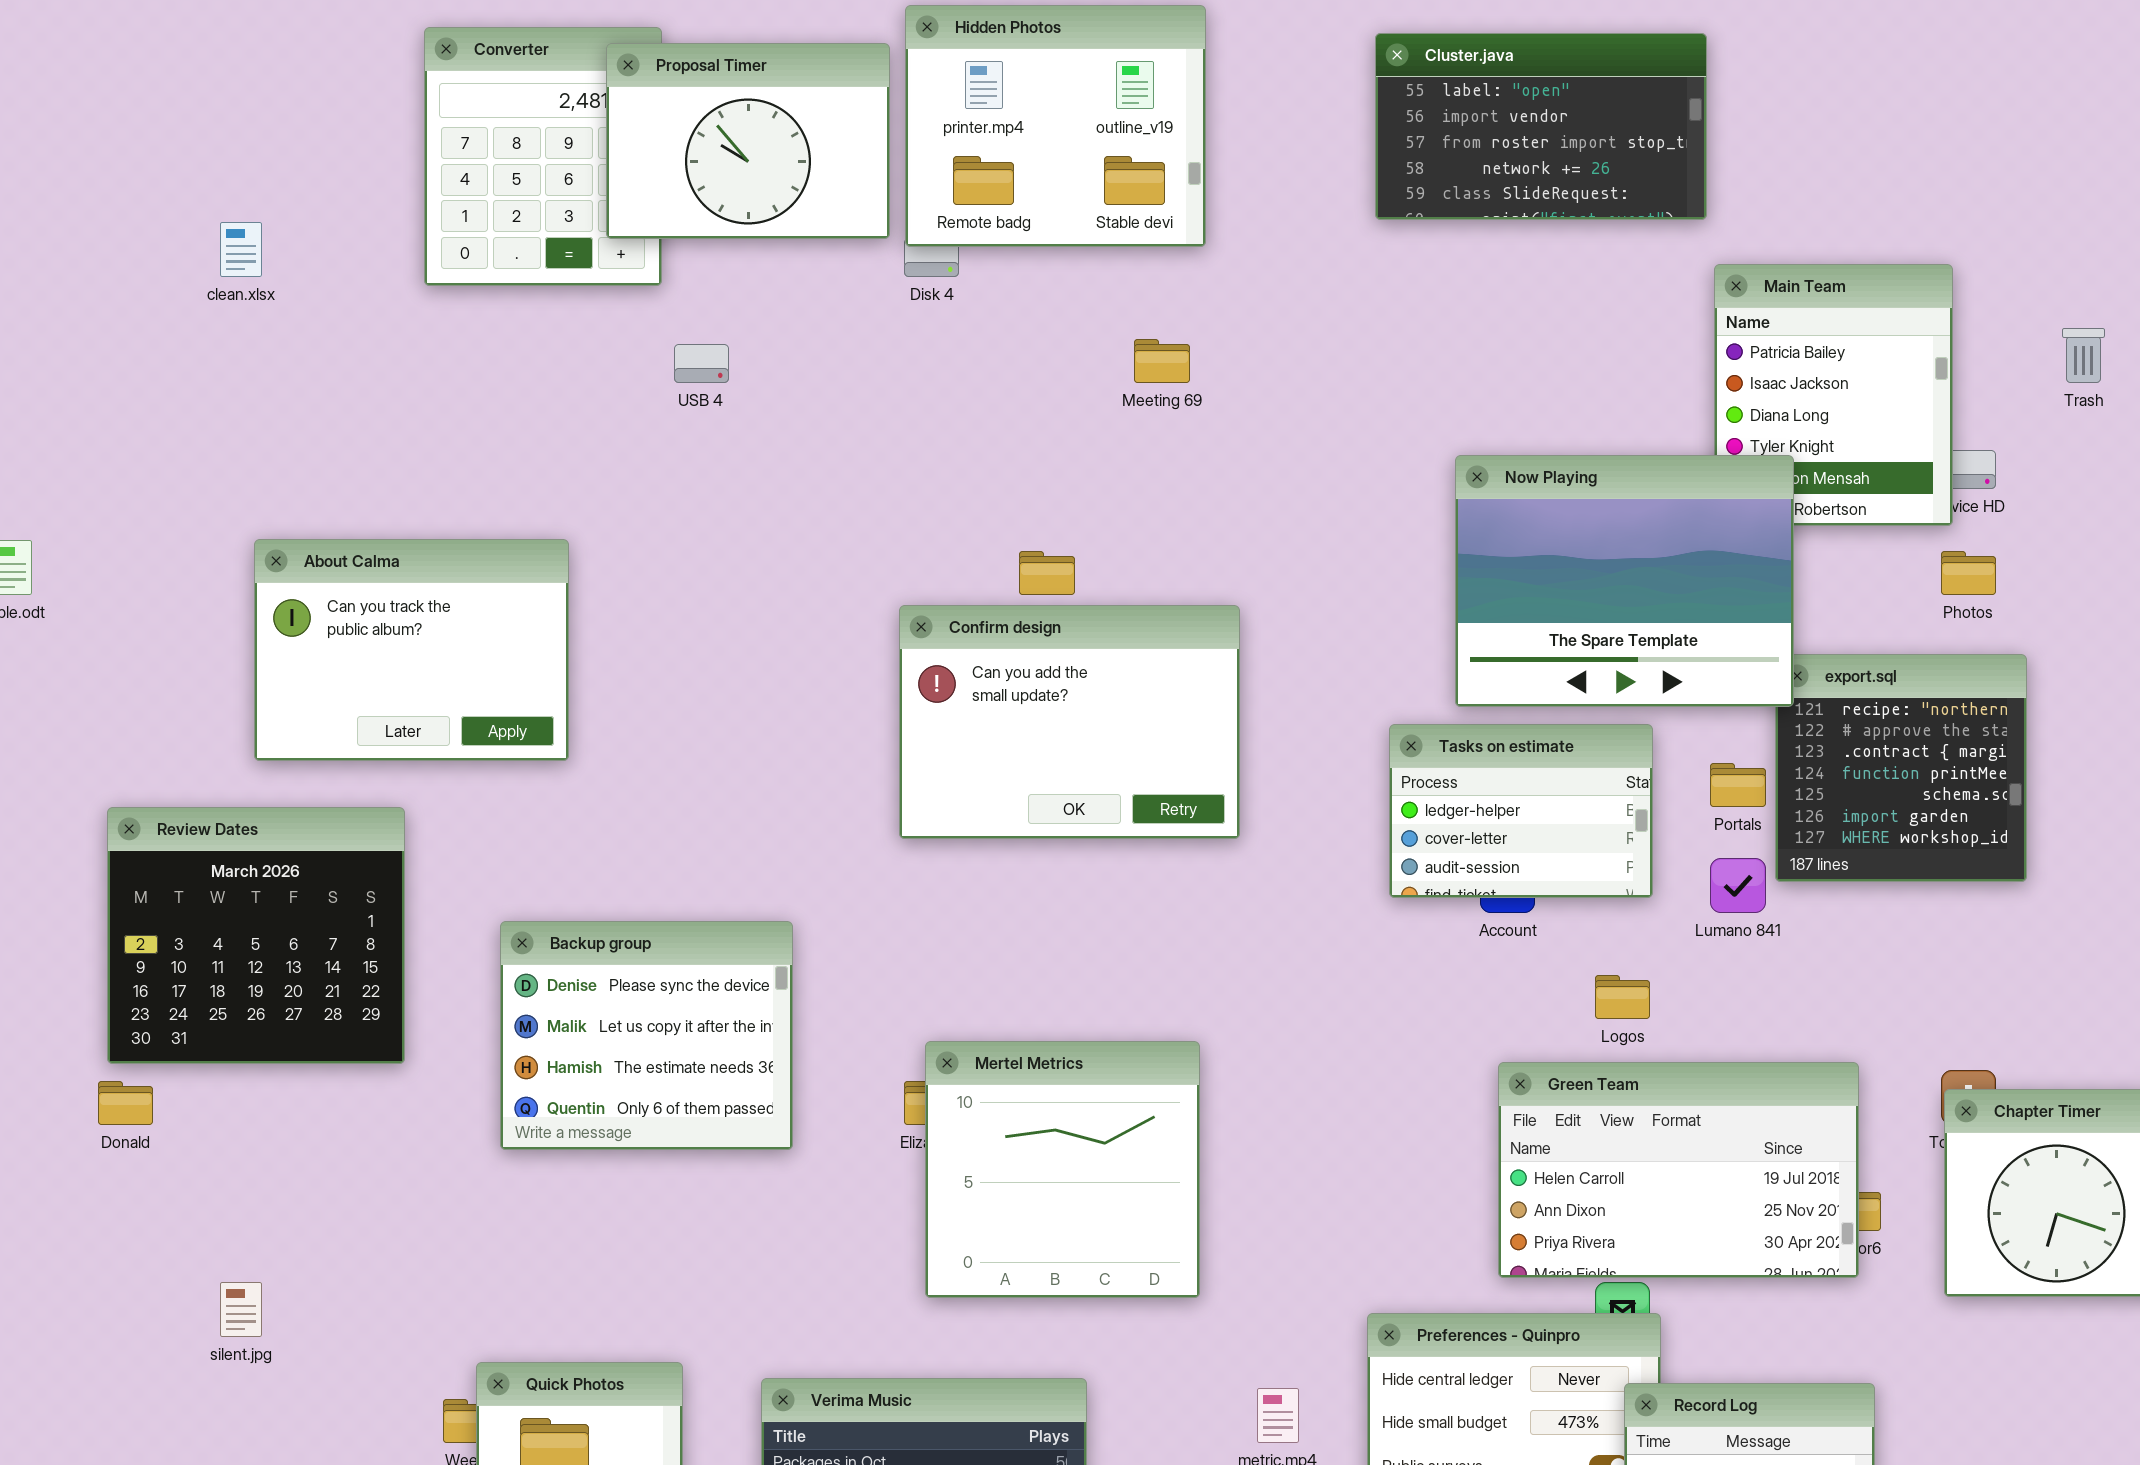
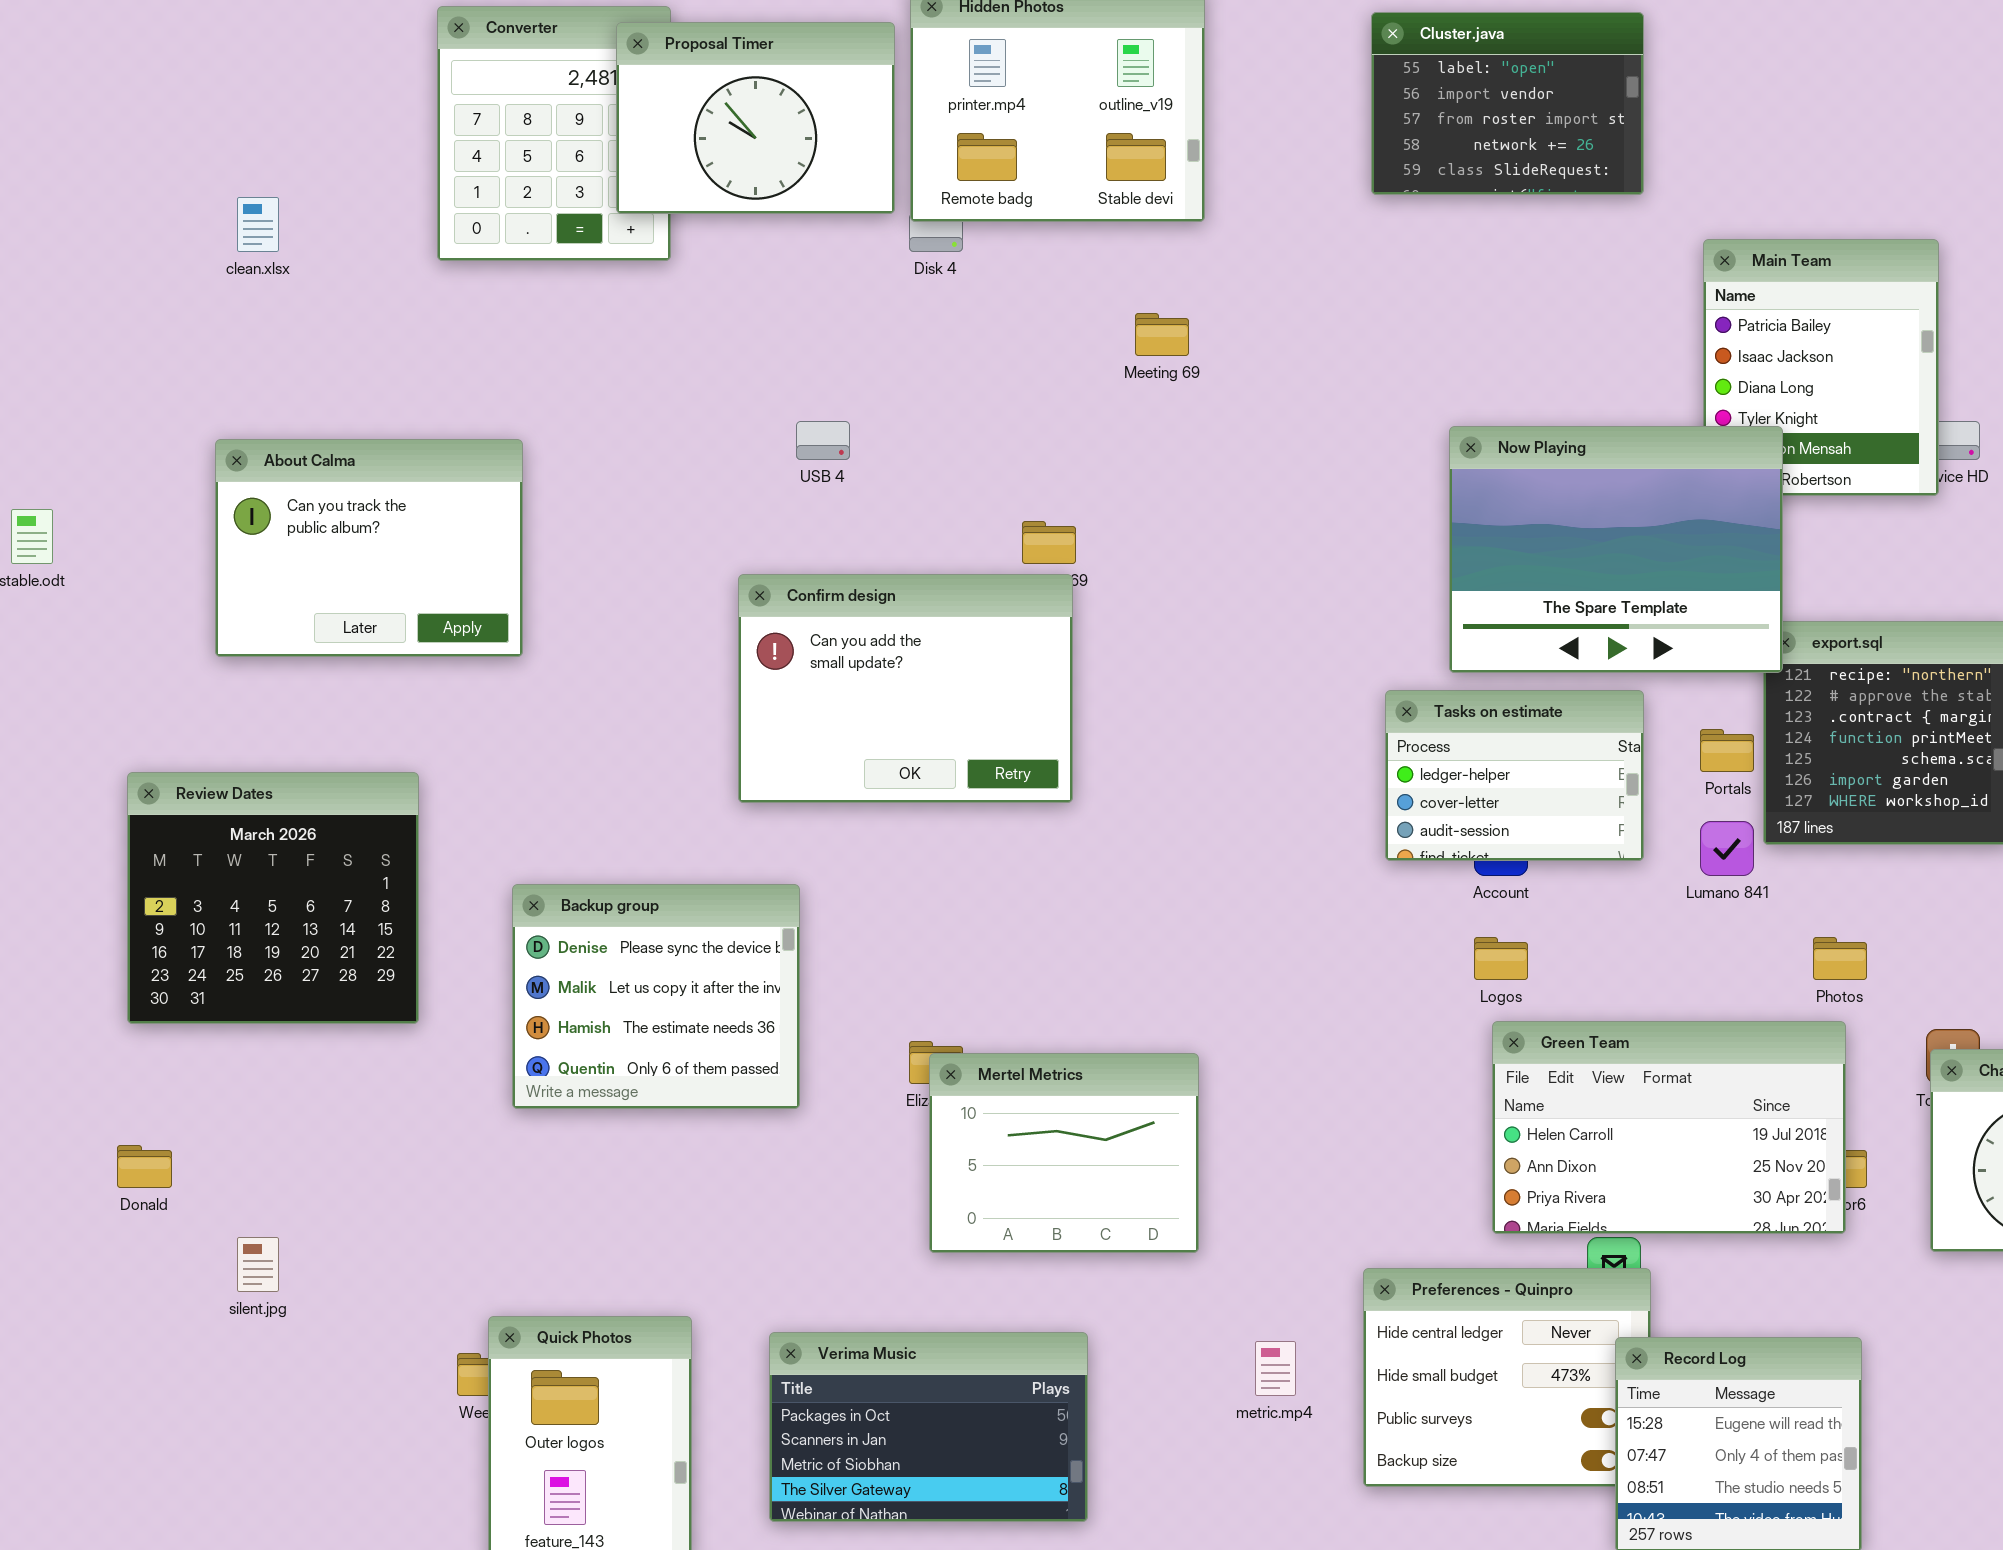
Cluster.java: [1375,33,1707,220] -> [1371,12,1644,195], resized
USB 4: [674,344,729,383] -> [796,421,850,460], moved
About Calma: [254,539,569,761] -> [215,439,523,657], moved
Photos: [1941,551,1996,595] -> [1813,937,1867,980], moved
Confirm design: [899,605,1240,839] -> [738,574,1073,803], moved
Logos: [1595,975,1650,1019] -> [1474,937,1528,980], moved
Mertel Metrics: [925,1041,1200,1298] -> [929,1053,1199,1253], resized
Donald: [98,1081,153,1125] -> [117,1145,172,1188], moved

